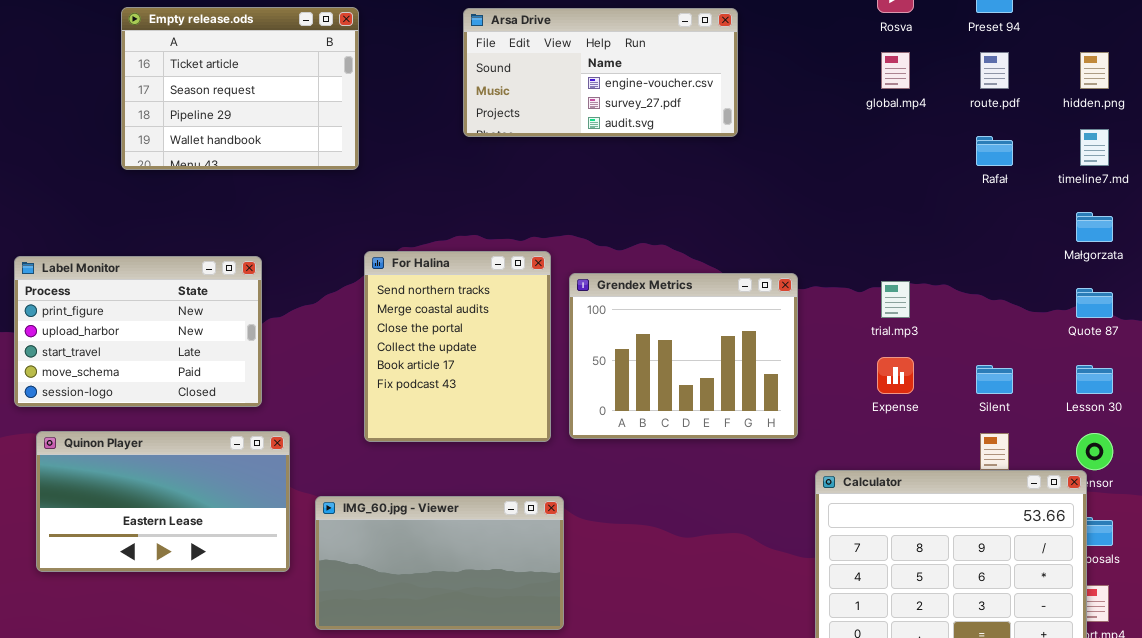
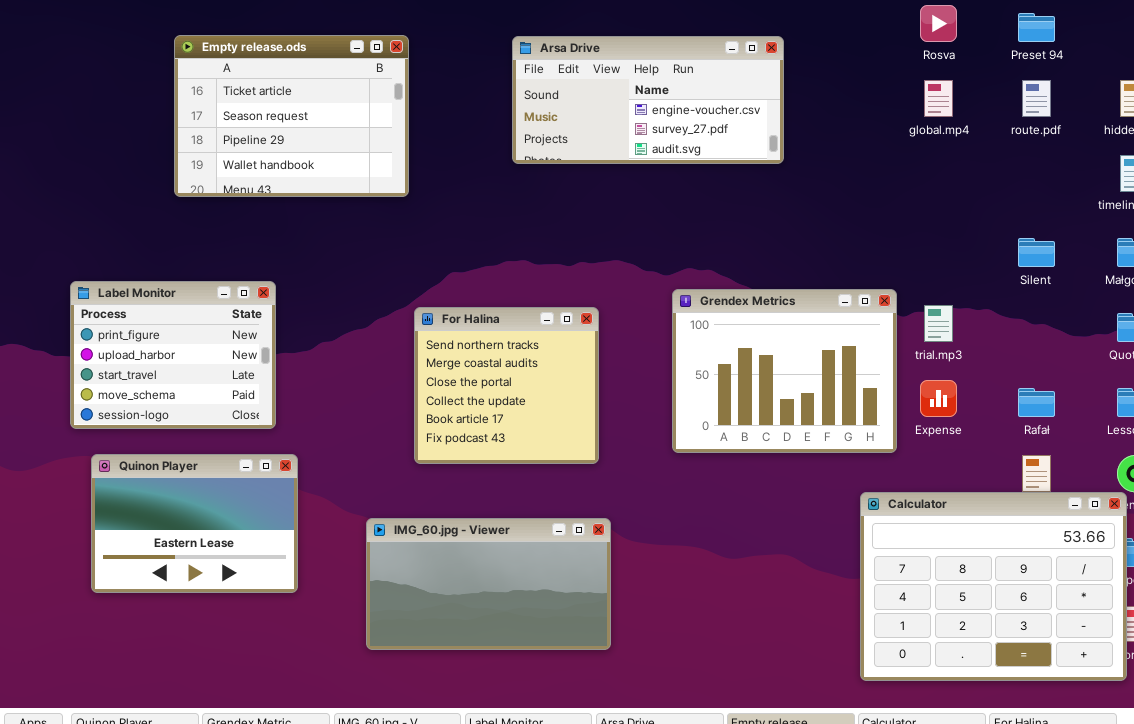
Rafał: [976,136,1013,166] -> [1018,388,1055,417], moved
For Halina: [364,251,551,442] -> [414,307,599,464], resized
Label Monitor: [14,256,262,407] -> [70,281,276,429], resized
Grendex Metrics: [569,273,798,439] -> [672,289,897,453], moved
Silent: [976,365,1013,394] -> [1018,238,1055,267], moved
Quinon Player: [36,431,290,572] -> [91,454,298,593], resized

